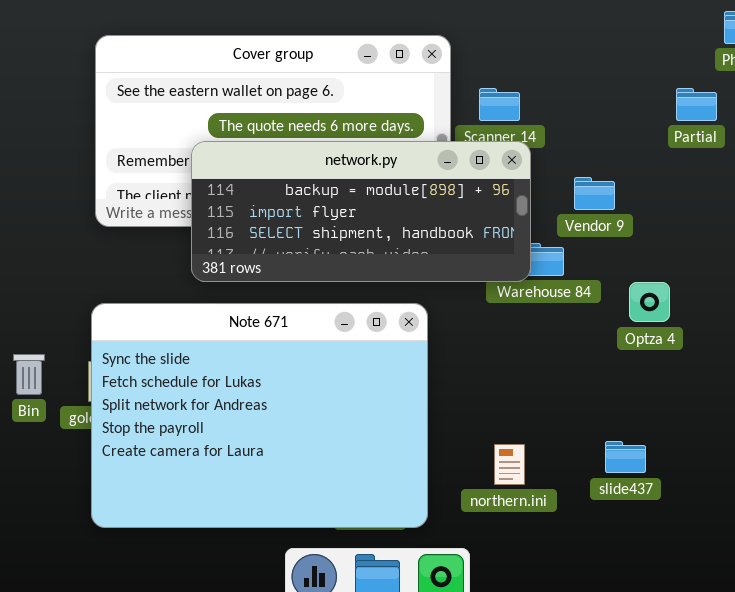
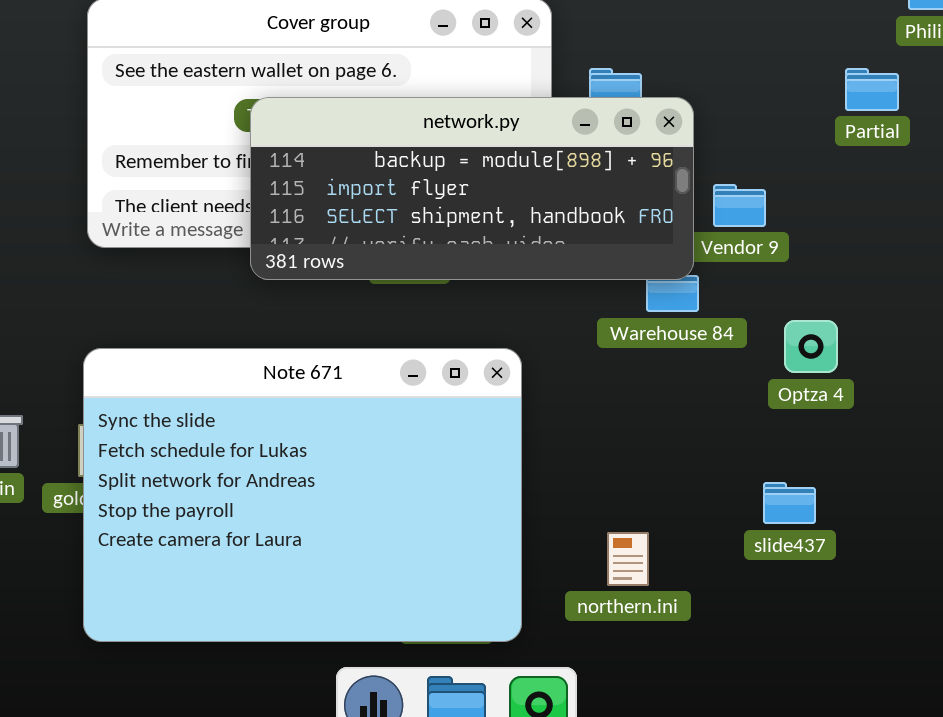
network.py: [191,141,531,282] -> [250,97,694,280], moved
slide437: [605,441,646,473] -> [763,482,816,524], moved

